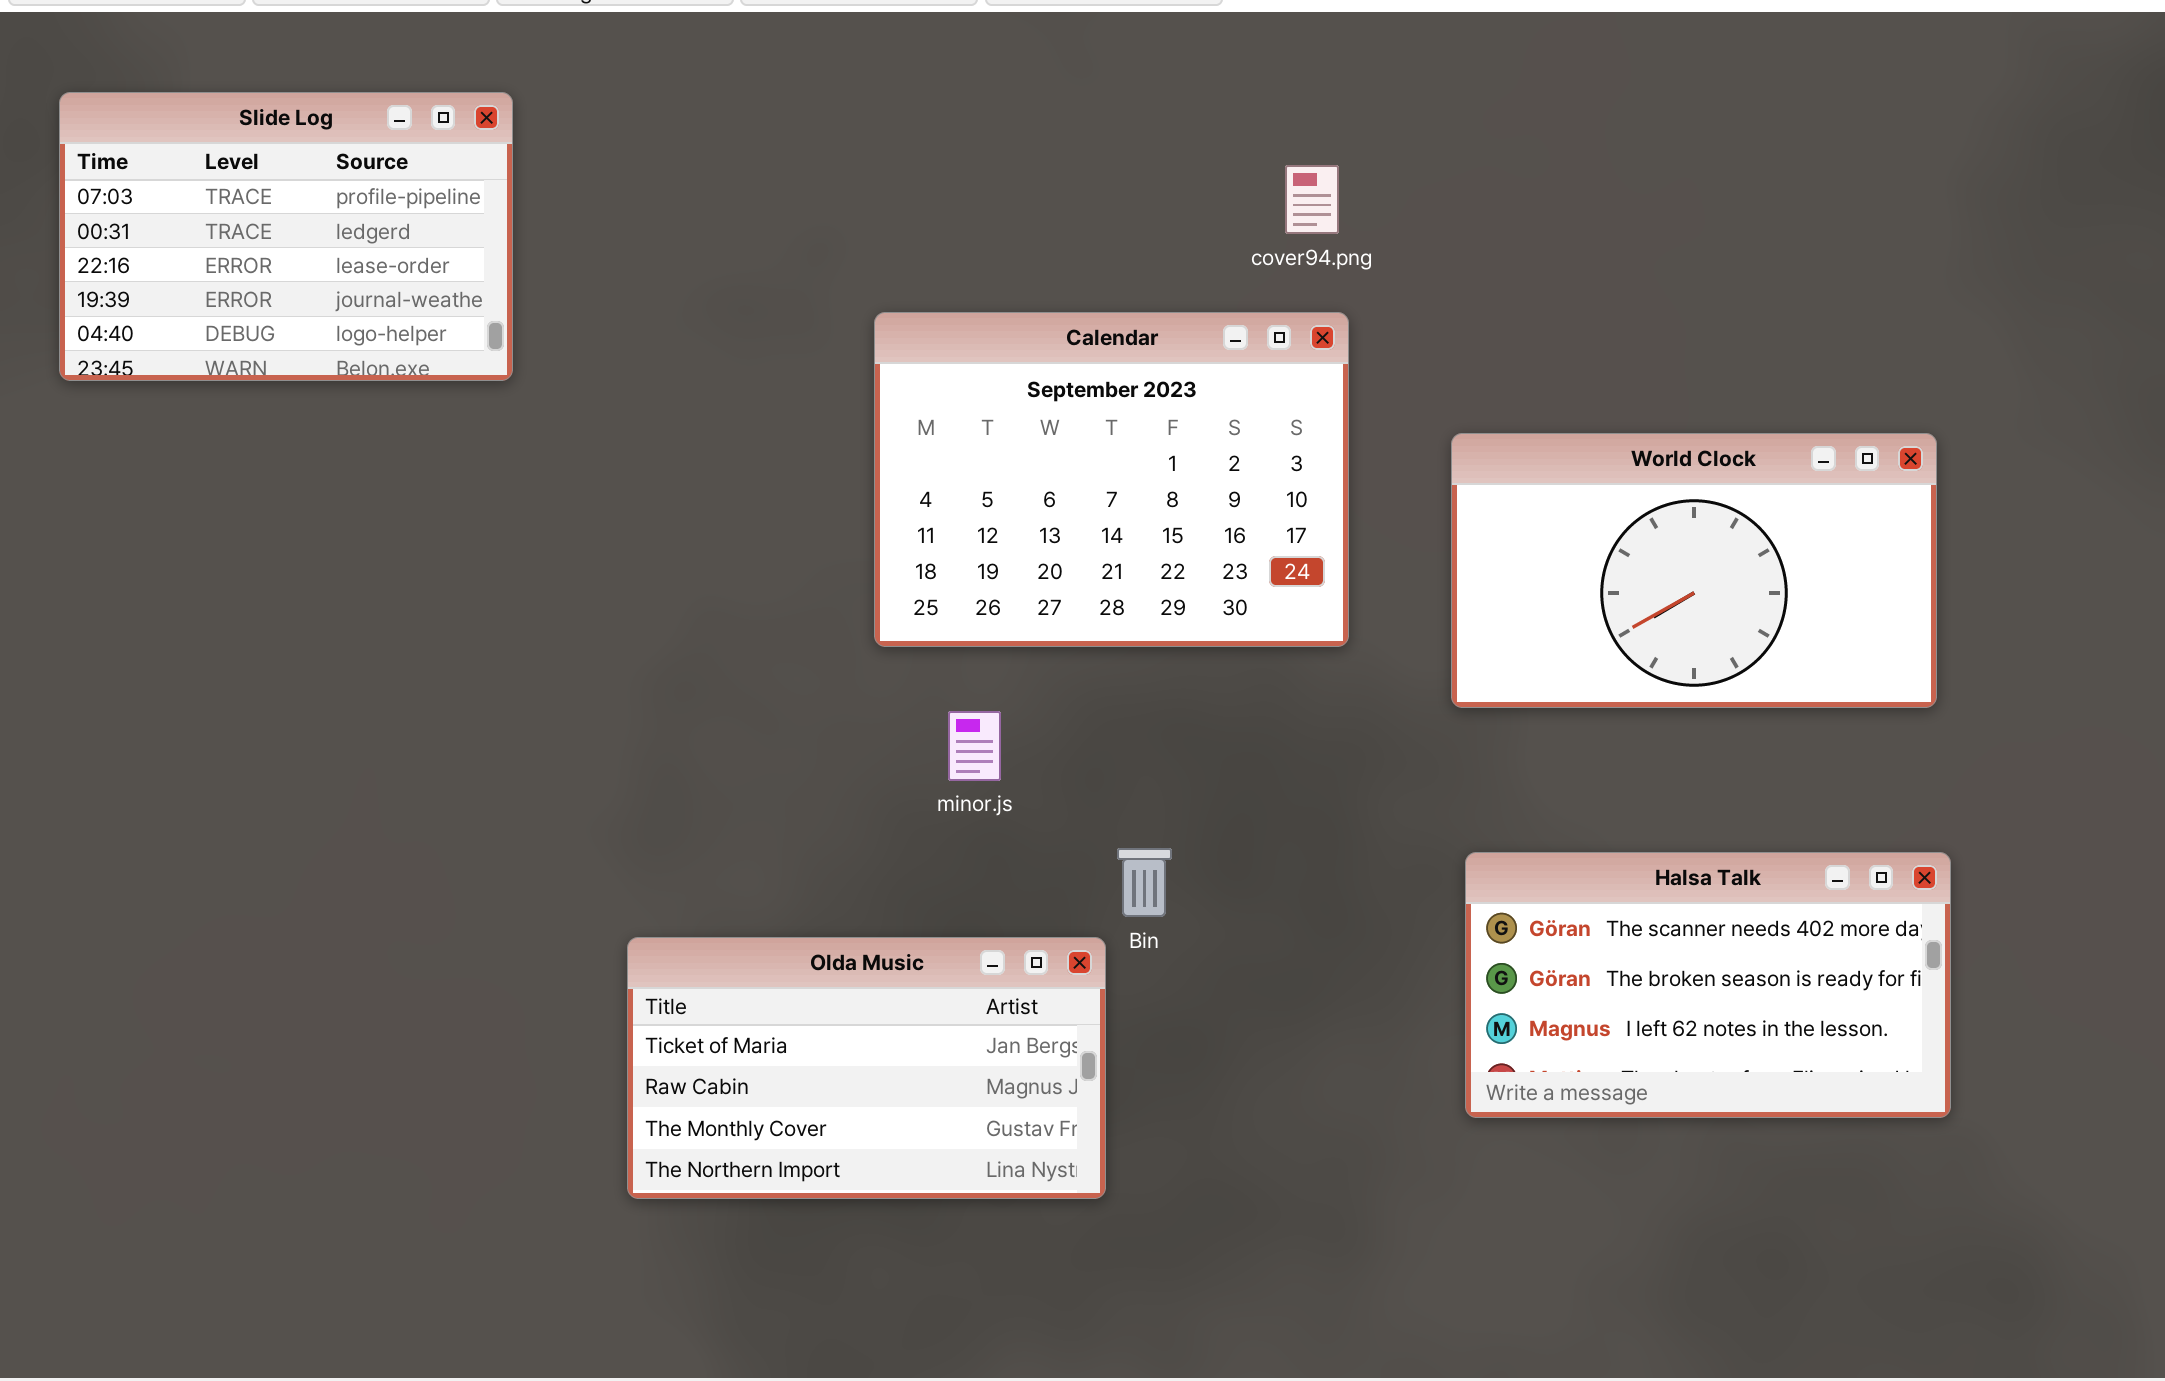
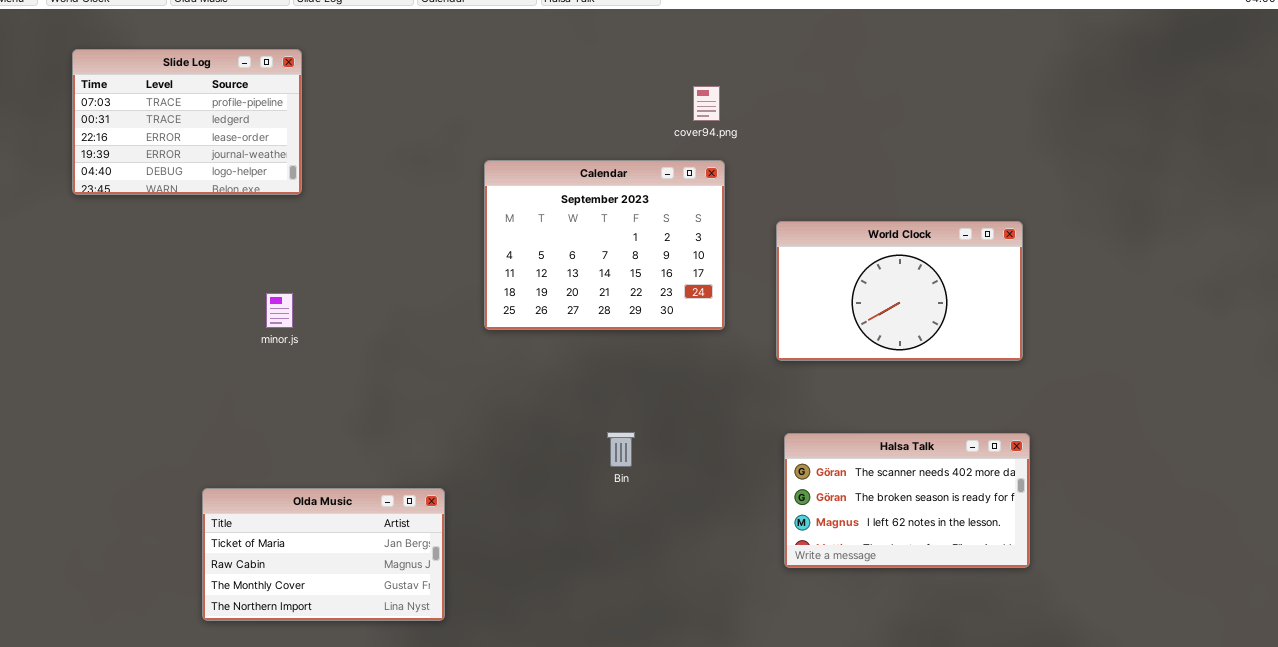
minor.js: [948,711,1001,781] -> [266,293,293,328], moved
Olda Music: [627,937,1106,1199] -> [202,488,445,621], moved

